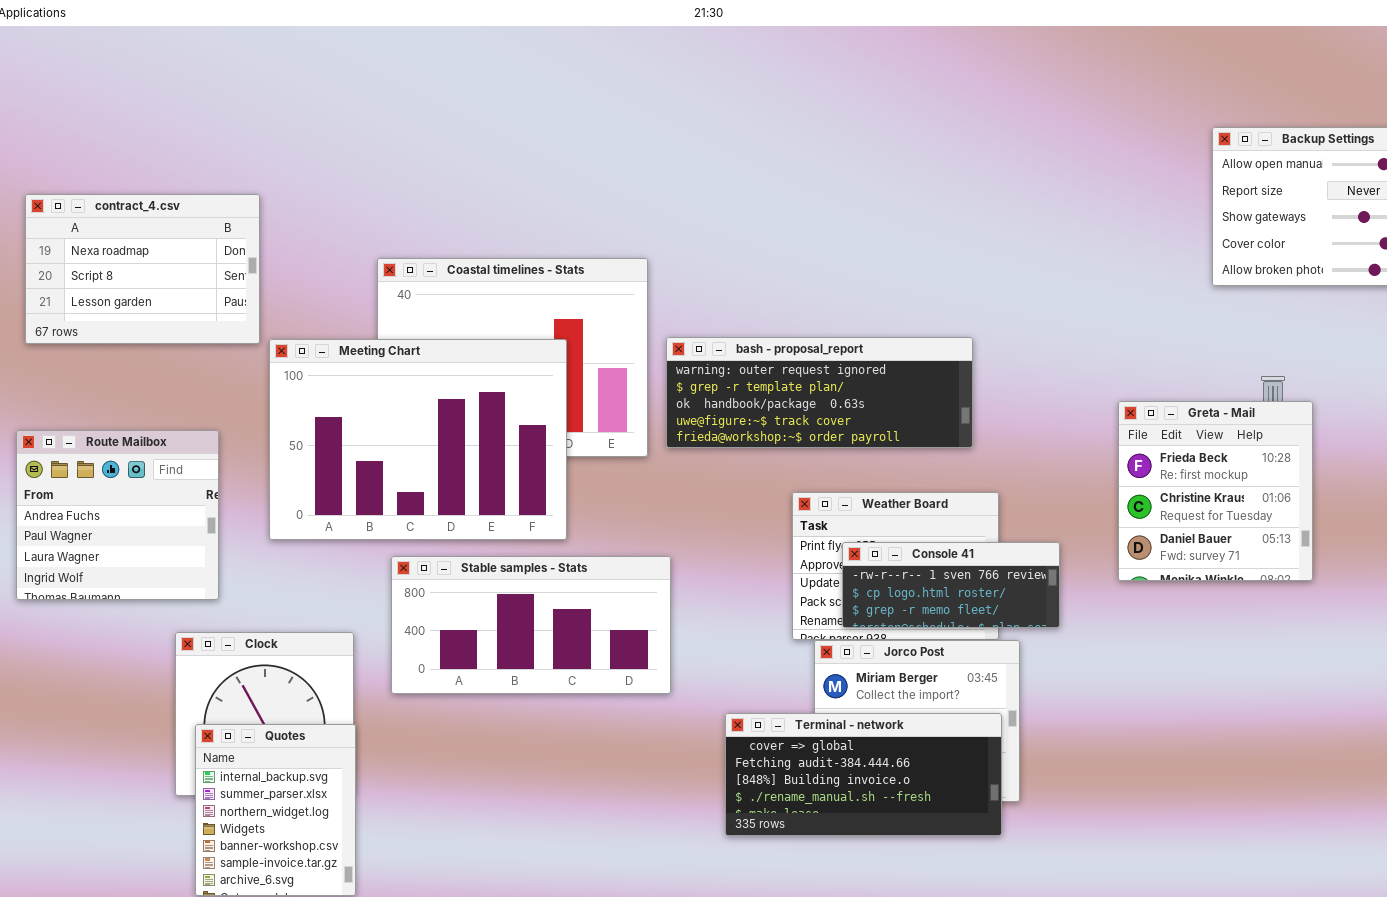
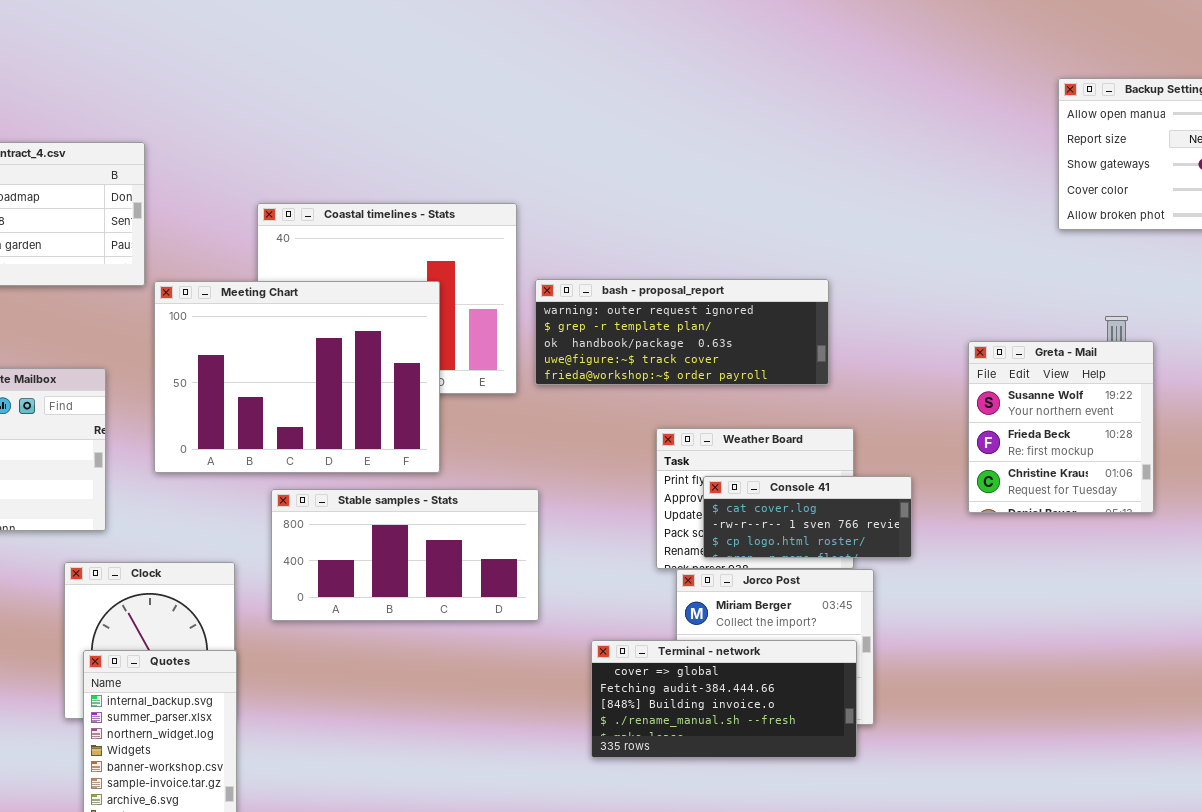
Greta - Mail: [1118,401,1313,581] -> [968,341,1154,513], scrolled up 1 row
Console 41: [842,542,1060,628] -> [703,476,912,558], scrolled up 1 row

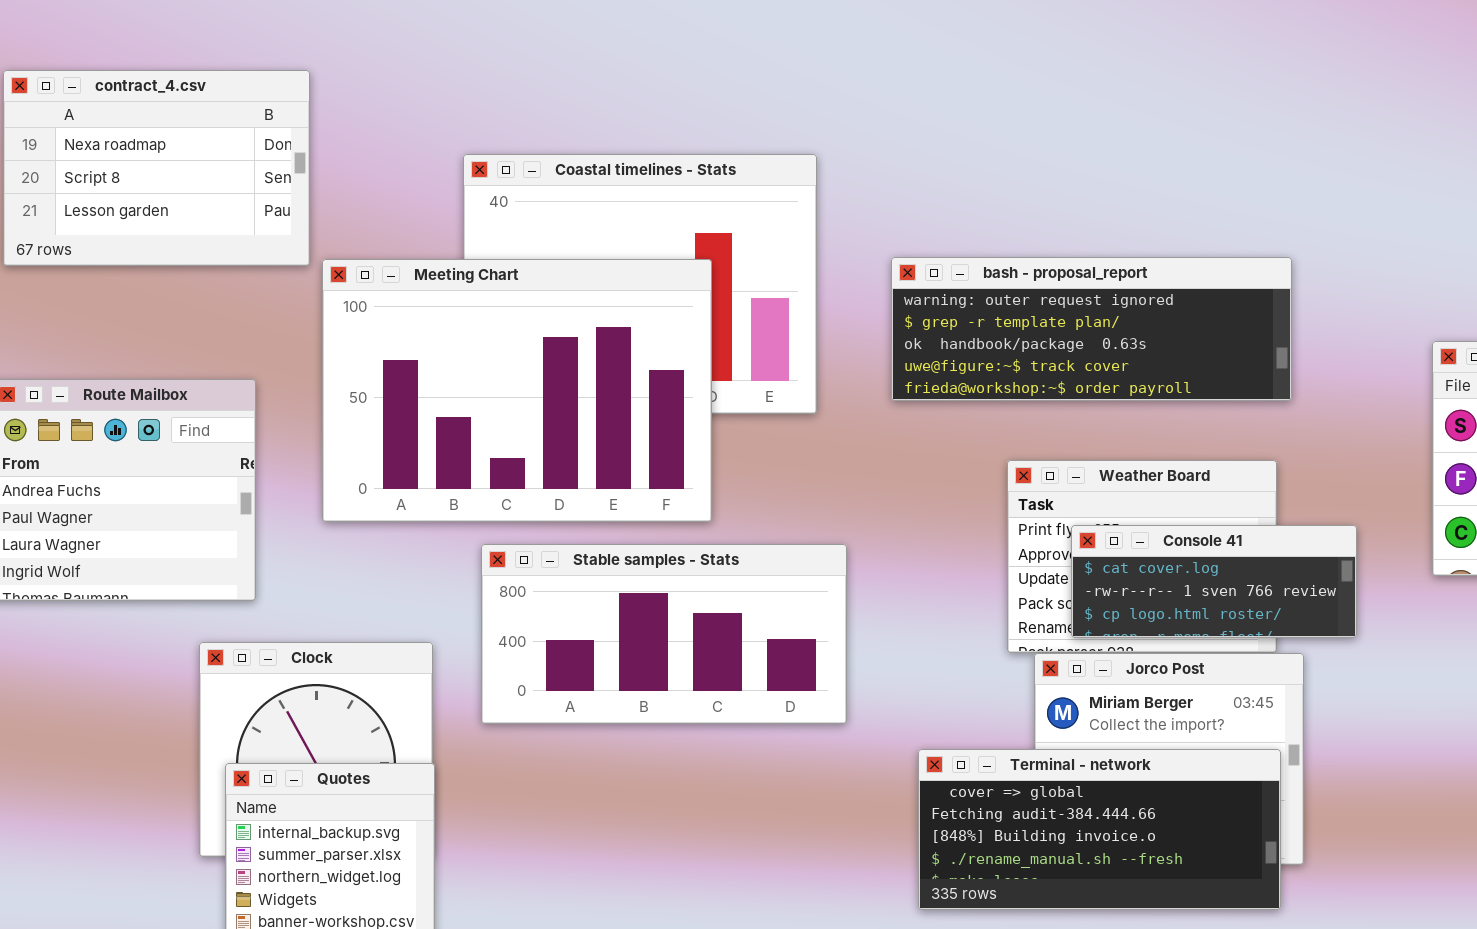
bash - proposal_report: [535,279,829,385] -> [891,257,1292,401], moved

